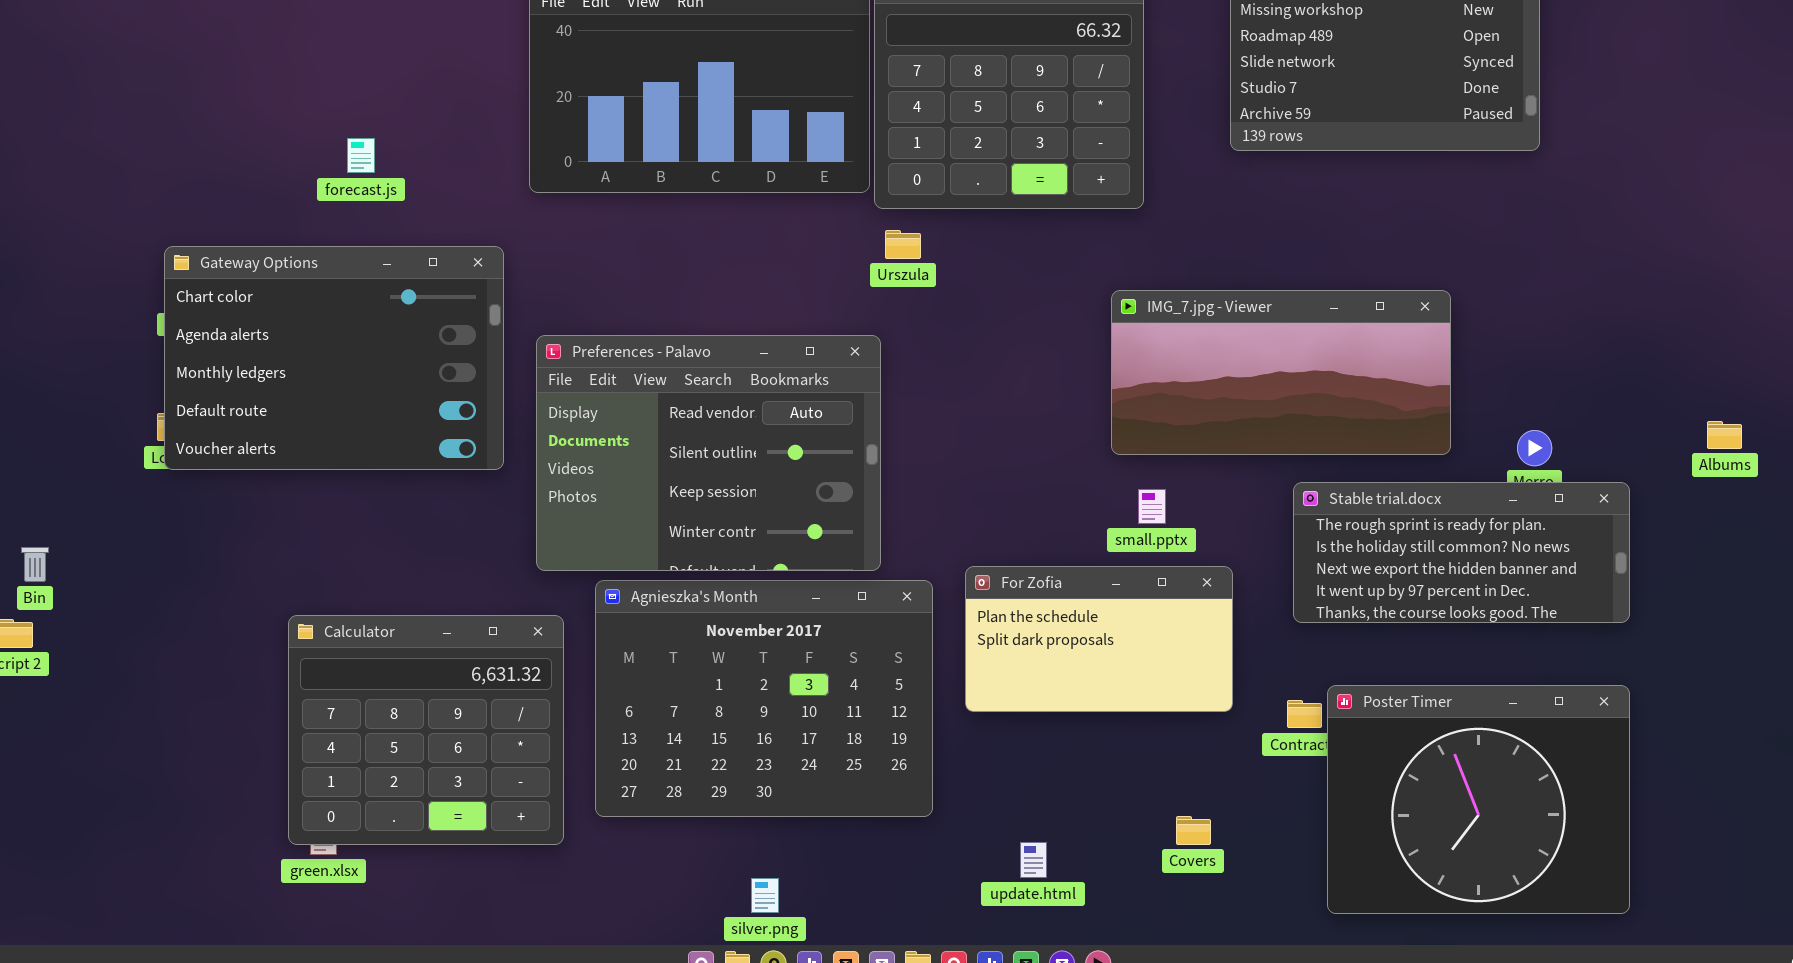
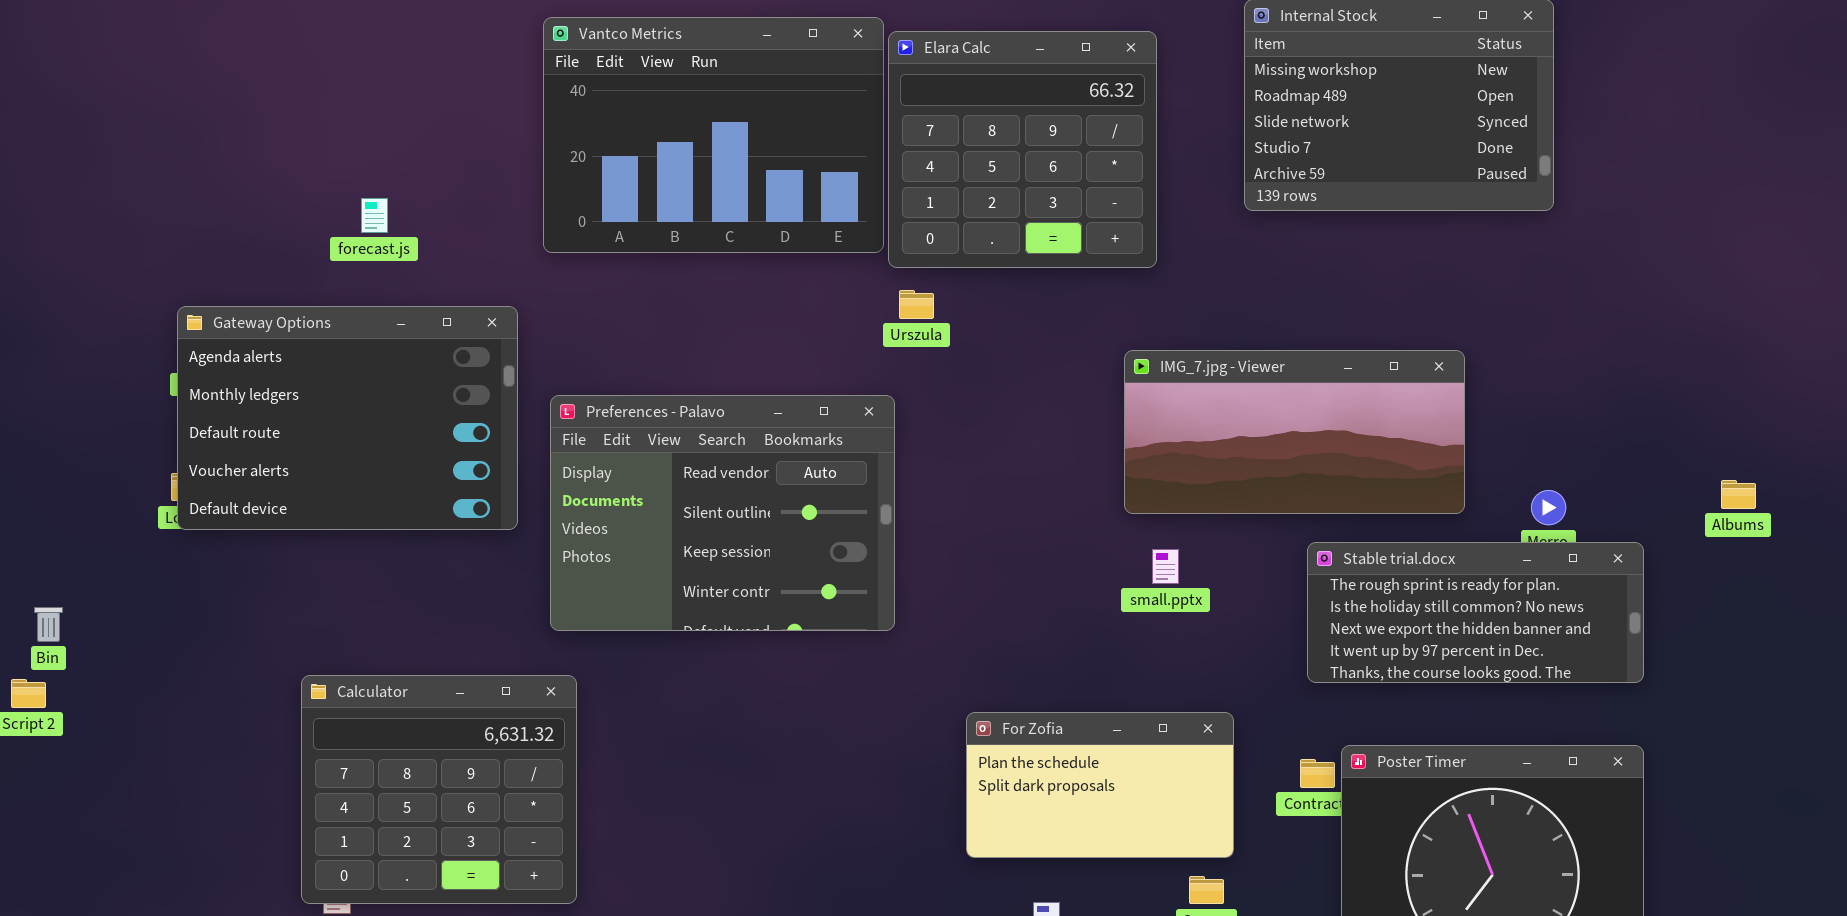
Gateway Options: [164,246,504,470] -> [177,306,518,530], scrolled down 1 row
For Zofia: [965,566,1233,712] -> [966,712,1234,858], moved
Agnieszka's Month: [595,580,933,817] -> none, closed

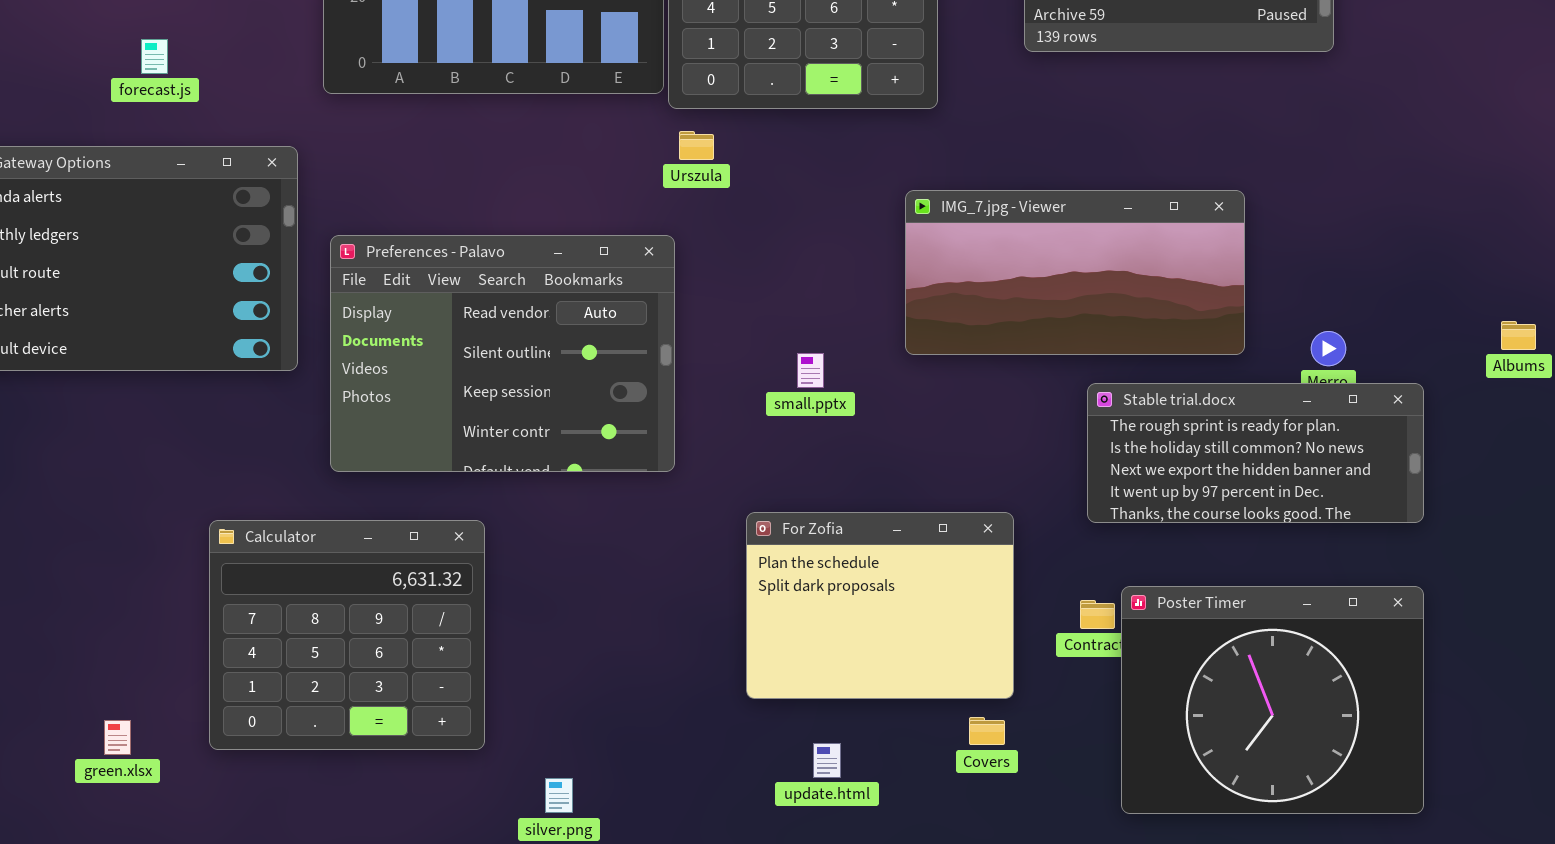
small.pptx: [1152,549,1179,584] -> [797,353,824,388], moved
Calculator: [301,675,577,904] -> [209,520,485,750], moved
For Zofia: [966,712,1234,858] -> [746,512,1014,699], resized

